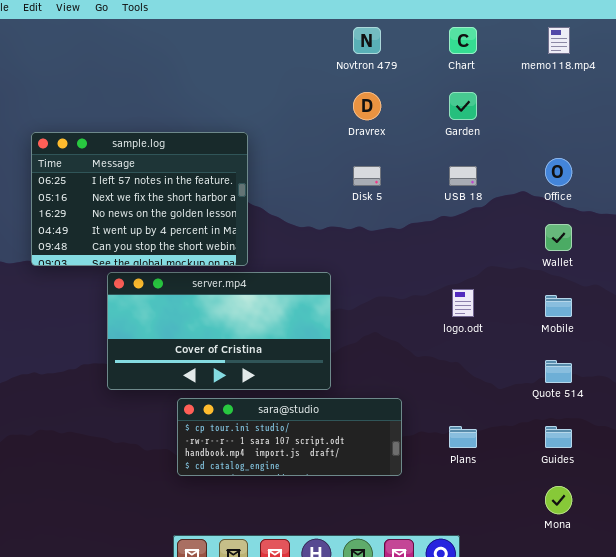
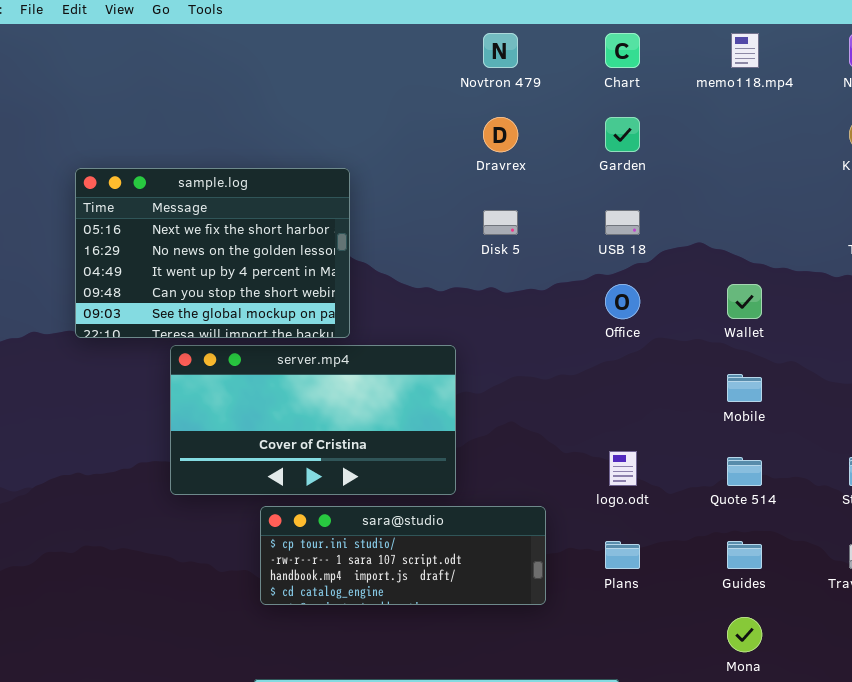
sample.log: [31,132,248,266] -> [75,168,350,338], scrolled down 1 row
Office: [545,158,572,186] -> [605,284,640,319], moved
logo.odt: [452,289,474,317] -> [609,451,637,486], moved

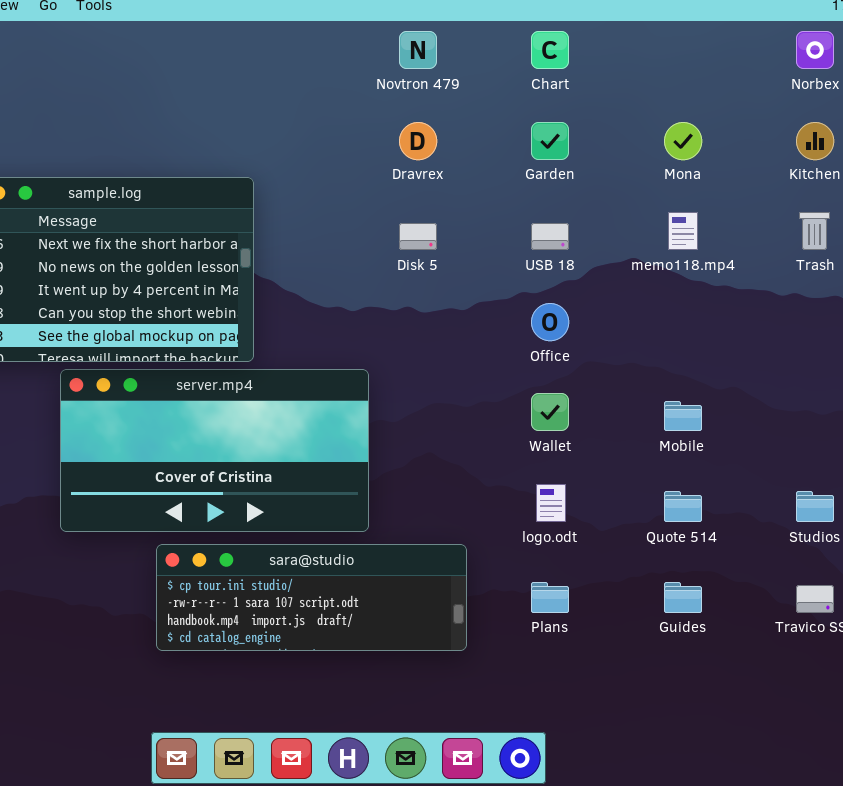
memo118.mp4: [731,33,759,68] -> [668,212,698,250], moved
Wallet: [727,284,762,319] -> [531,393,569,431], moved
Mona: [727,617,762,652] -> [664,122,702,160], moved

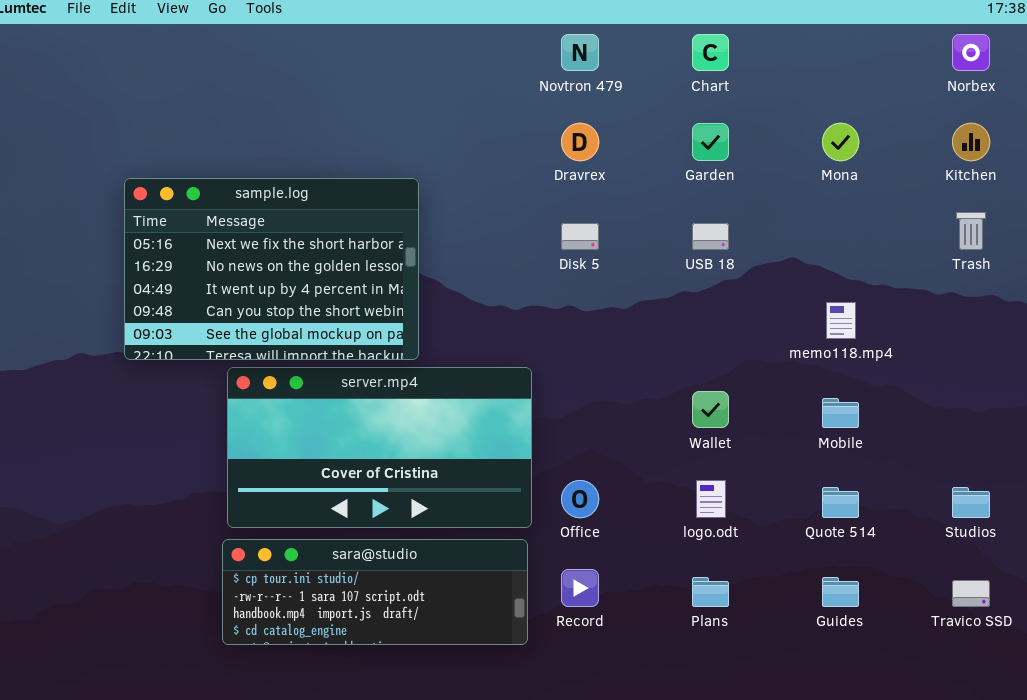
memo118.mp4: [668,212,698,250] -> [826,302,856,339], moved
Office: [531,303,569,341] -> [561,480,599,518], moved
sara@studio: [156,544,467,651] -> [222,539,528,645], moved

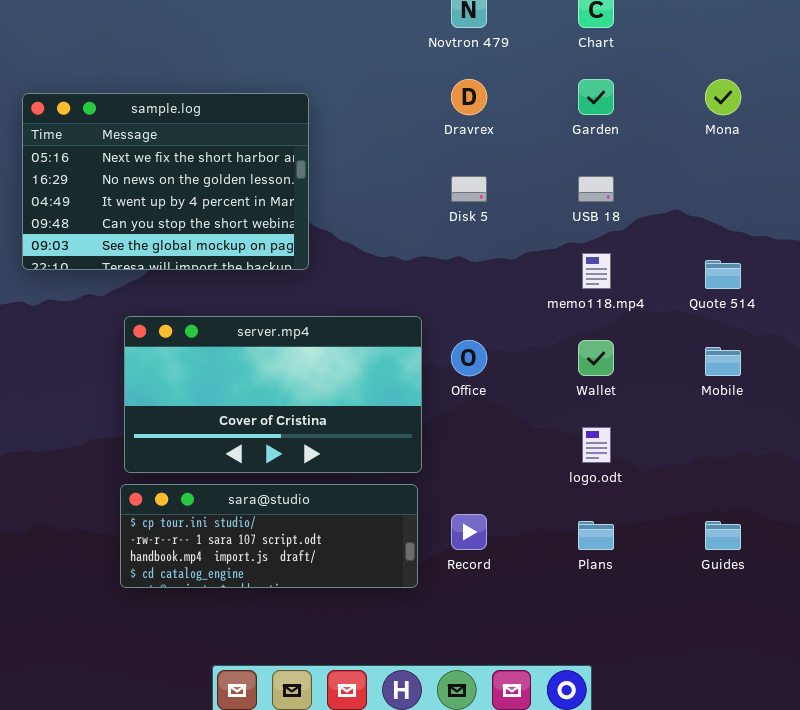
sample.log: [124,178,419,360] -> [22,93,309,270], moved
memo118.mp4: [826,302,856,339] -> [582,253,611,289], moved
Office: [561,480,599,518] -> [451,340,487,376], moved
Quote 514: [822,487,859,518] -> [705,260,741,289], moved

